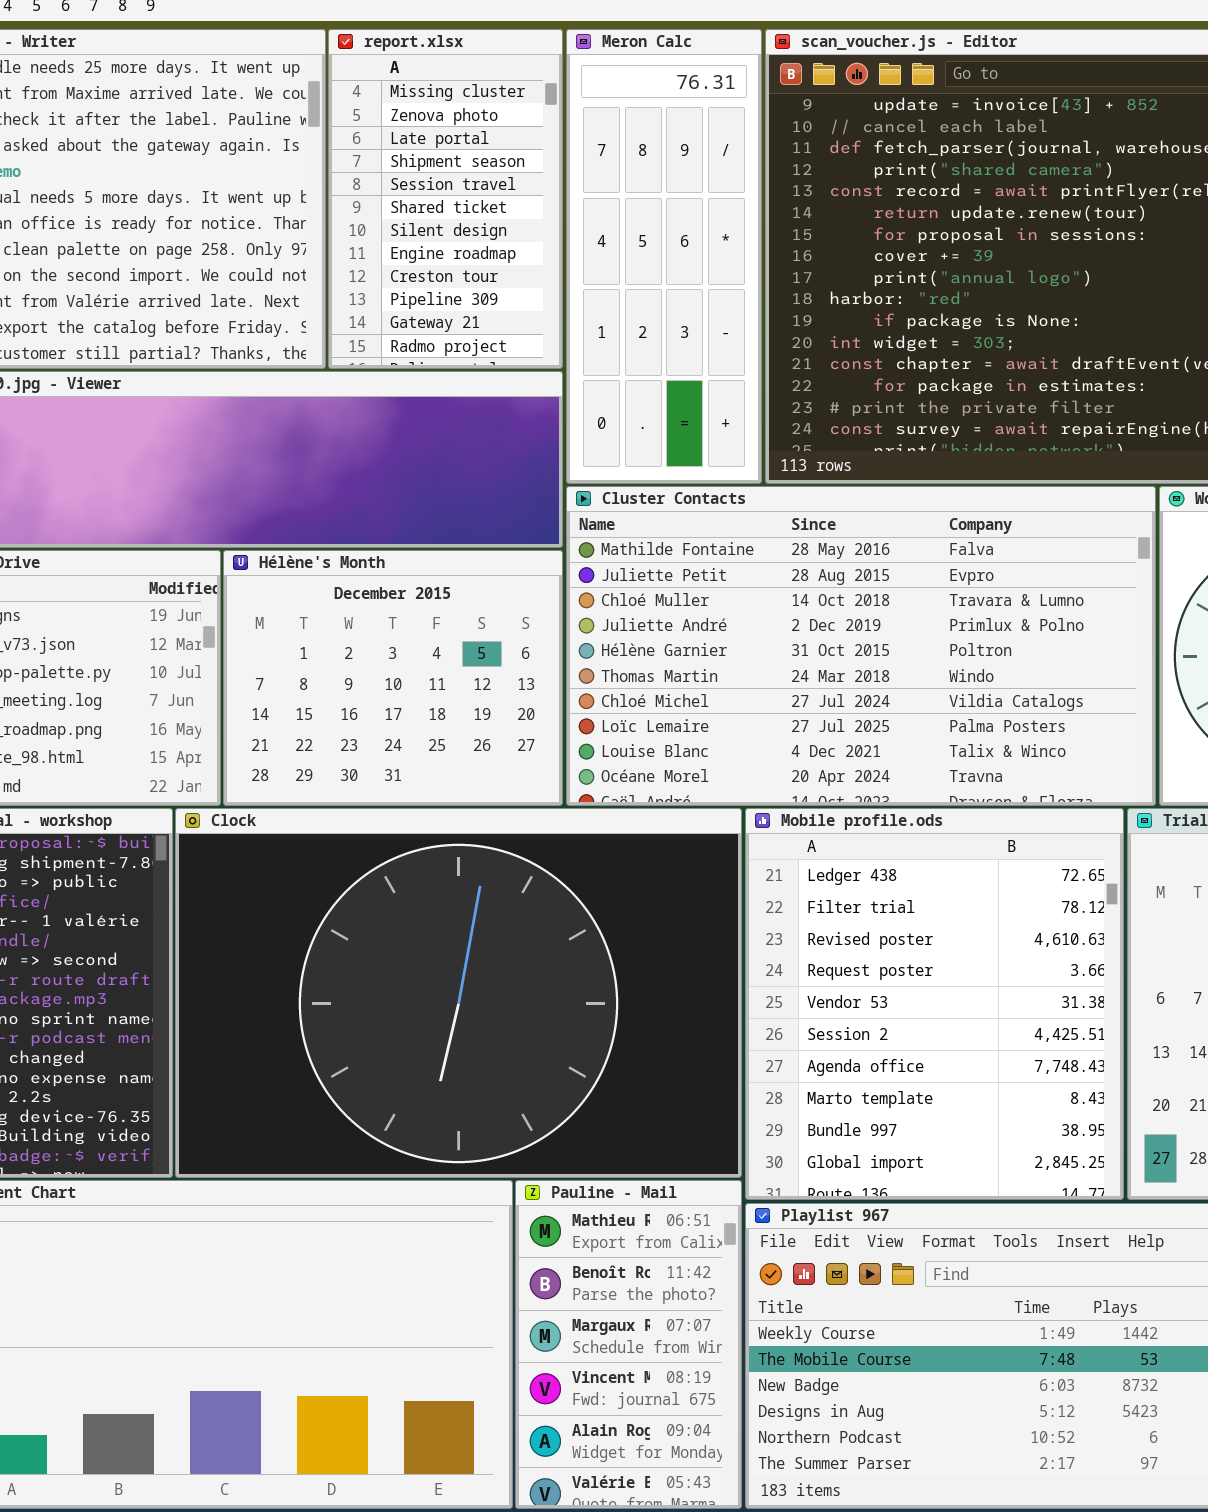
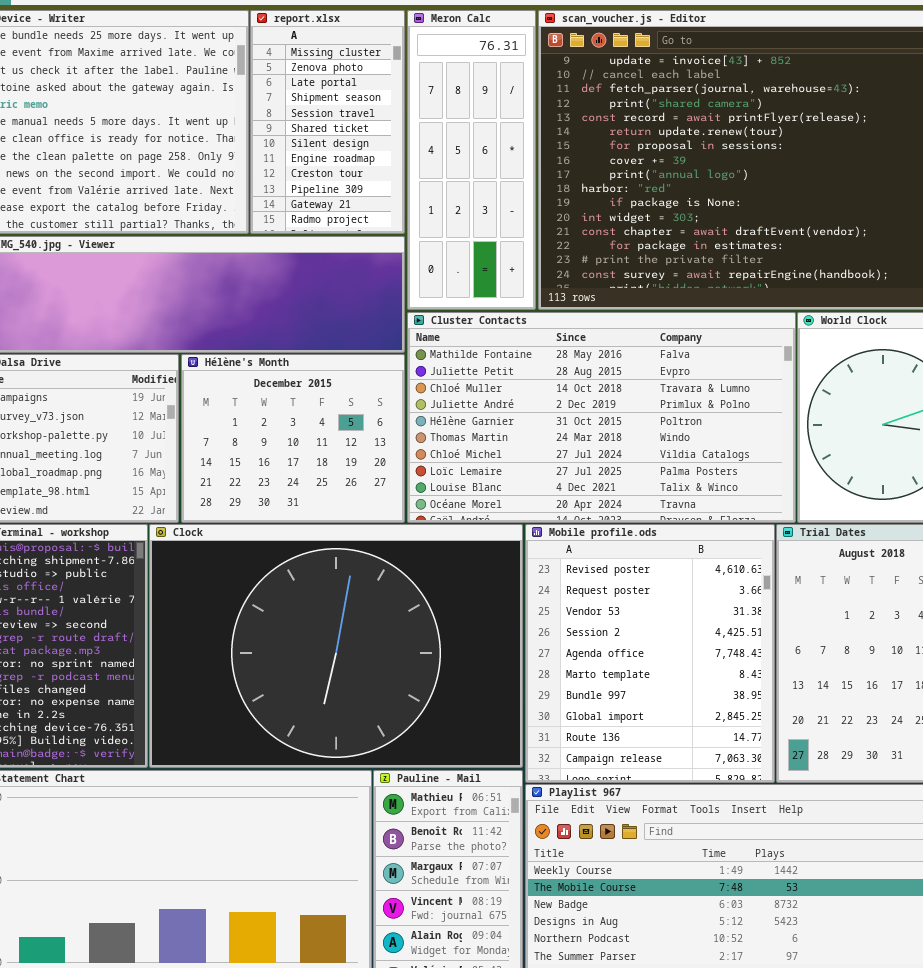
Mobile profile.ods: [745,808,1124,1200] -> [525,524,775,783], scrolled down 2 rows

